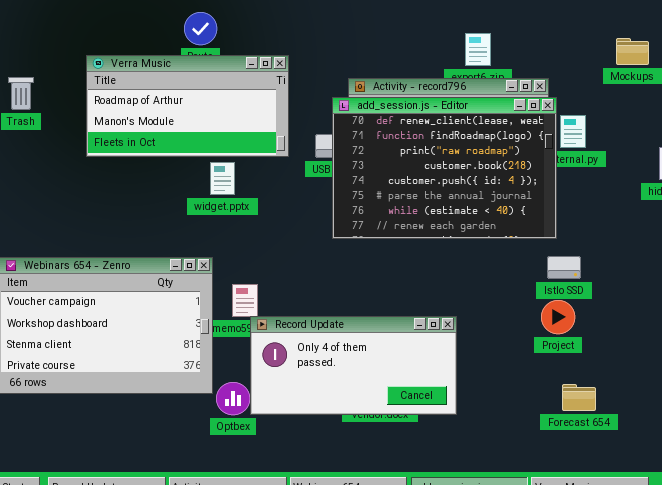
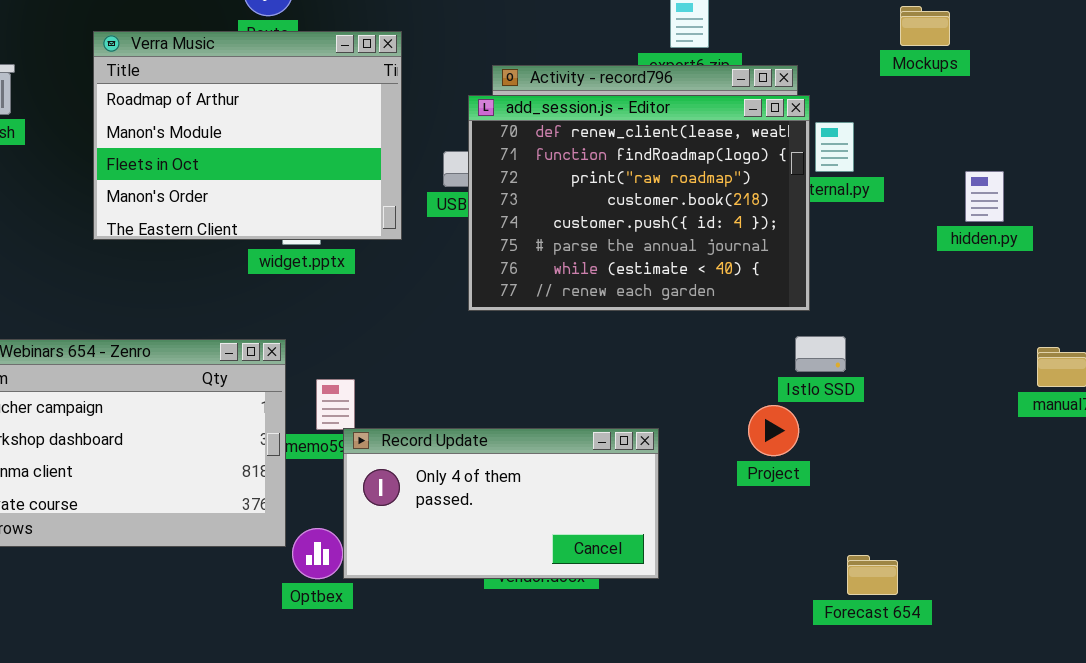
Verra Music: [86,55,289,157] -> [93,31,402,240], resized
Project: [541,300,575,334] -> [748,405,799,456], moved
Forecast 654: [562,384,596,411] -> [847,555,898,595], moved

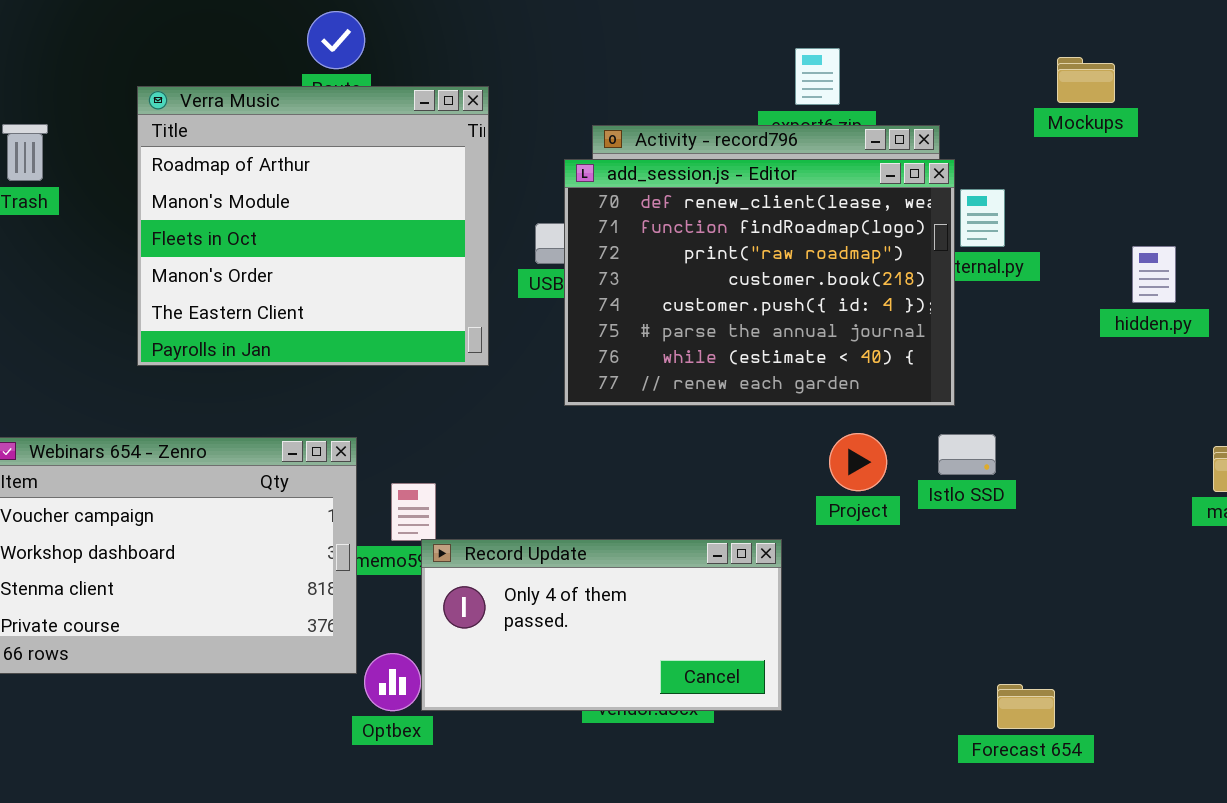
Verra Music: [93,31,402,240] -> [137,86,489,366], resized
Project: [748,405,799,456] -> [829,433,887,491], moved

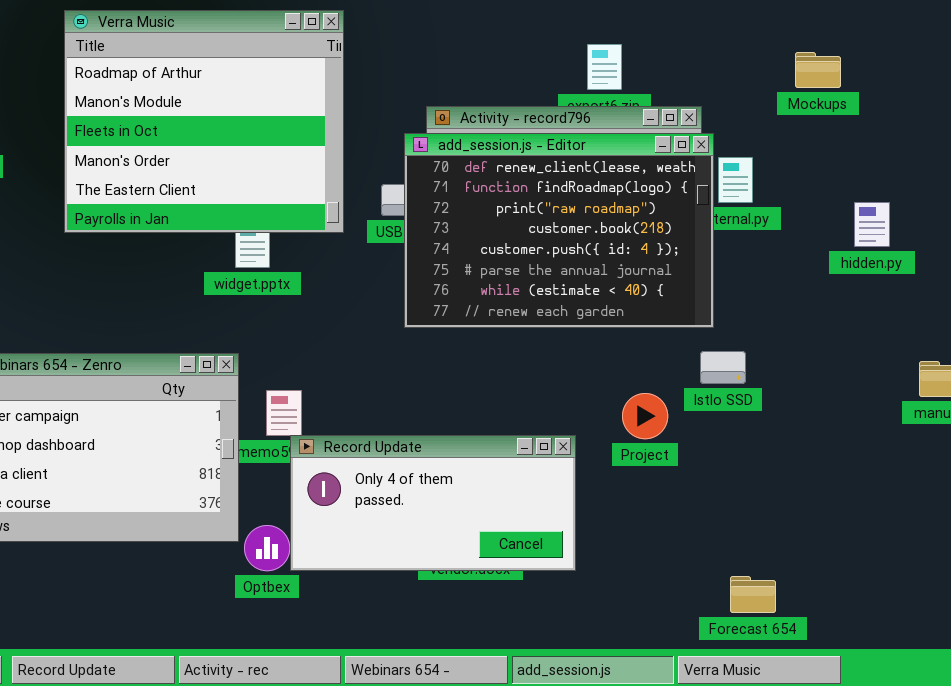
Verra Music: [137,86,489,366] -> [64,10,344,233], moved
Project: [829,433,887,491] -> [622,393,668,439], moved
Forecast 654: [997,684,1055,729] -> [730,576,776,613], moved

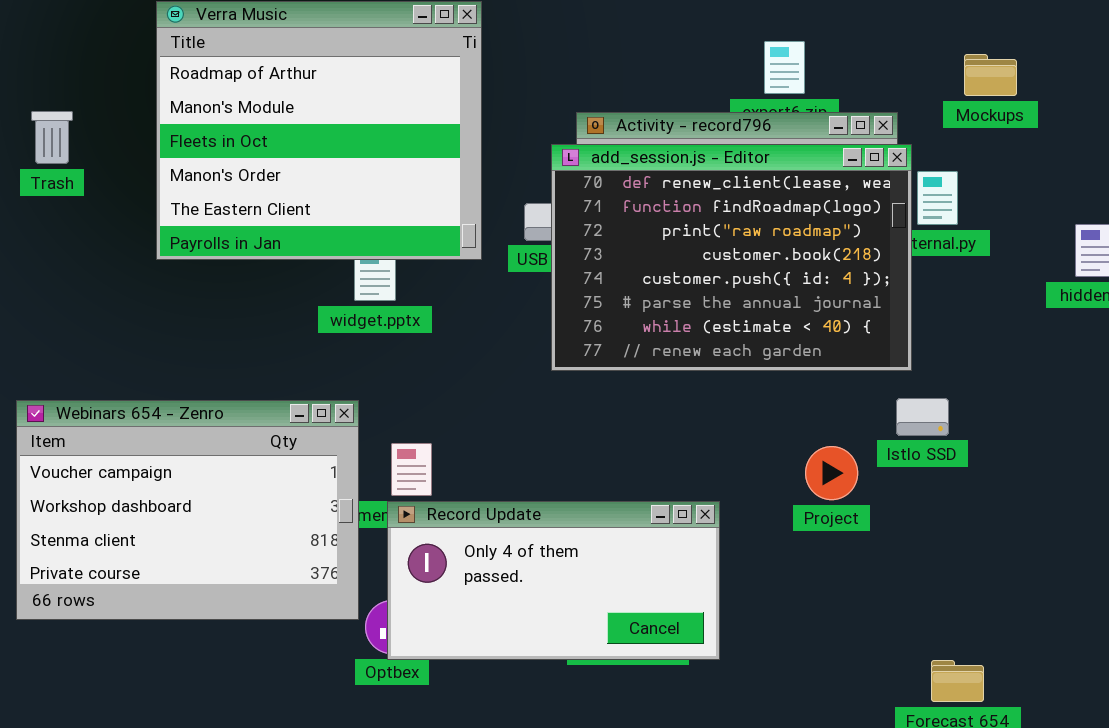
Mockups: [795,52,841,88] -> [964,54,1017,96], moved
Record Update: [290,435,576,571] -> [387,501,720,660], moved

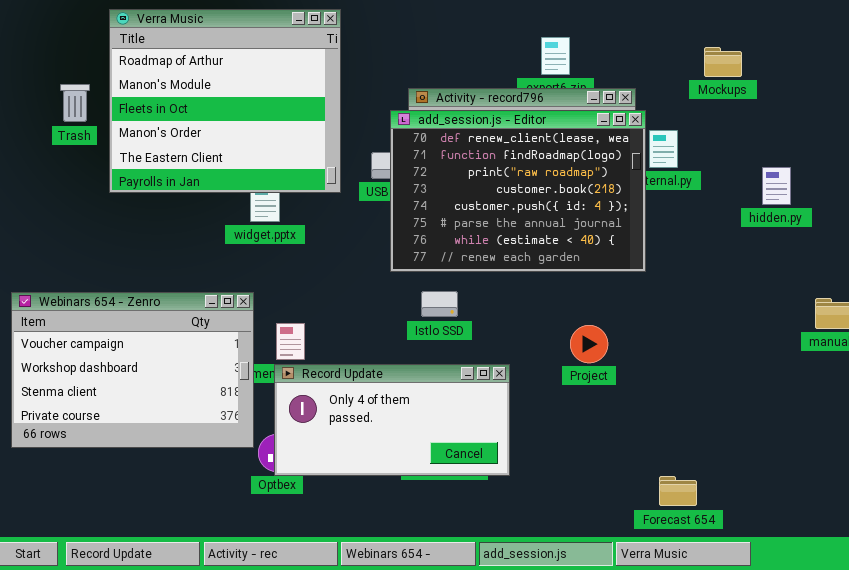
Mockups: [964,54,1017,96] -> [704,47,742,77], moved
Trash: [31,111,73,164] -> [60,84,90,122], moved
Istlo SSD: [896,398,949,436] -> [421,291,458,317], moved

